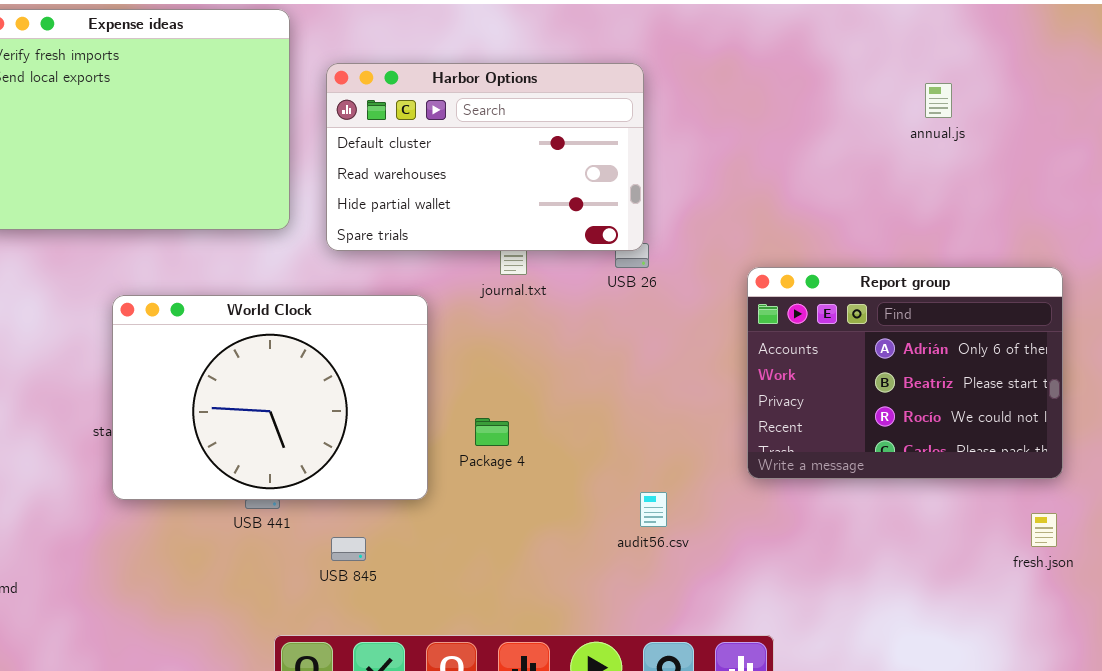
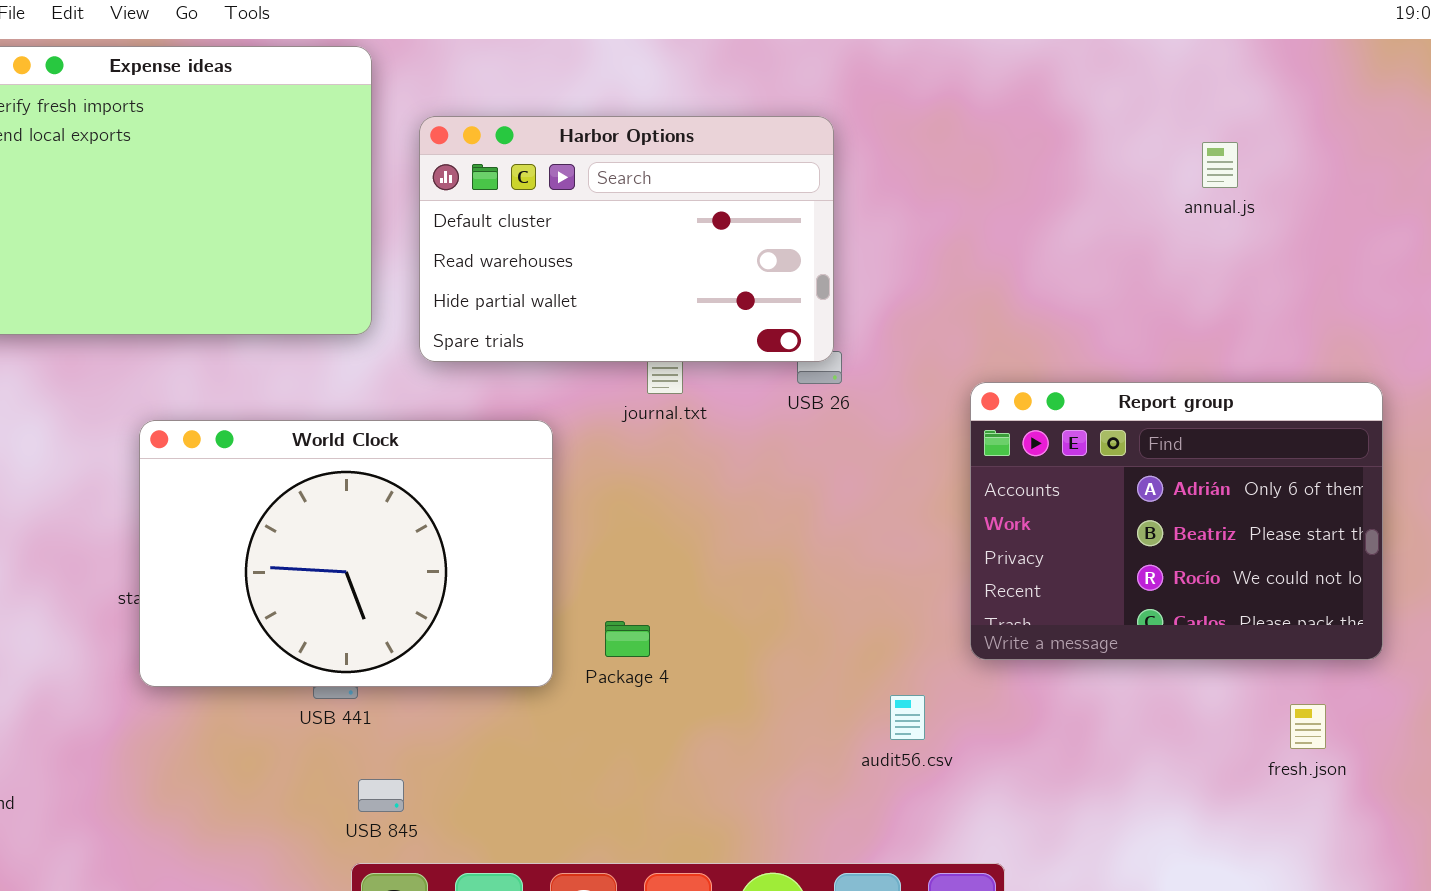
Package 4: [475,418,509,446] -> [605,621,650,657], moved
audit56.csv: [640,492,667,527] -> [890,695,925,740], moved
fresh.json: [1031,513,1057,547] -> [1290,704,1326,749], moved
USB 845: [331,537,366,561] -> [358,779,404,812], moved

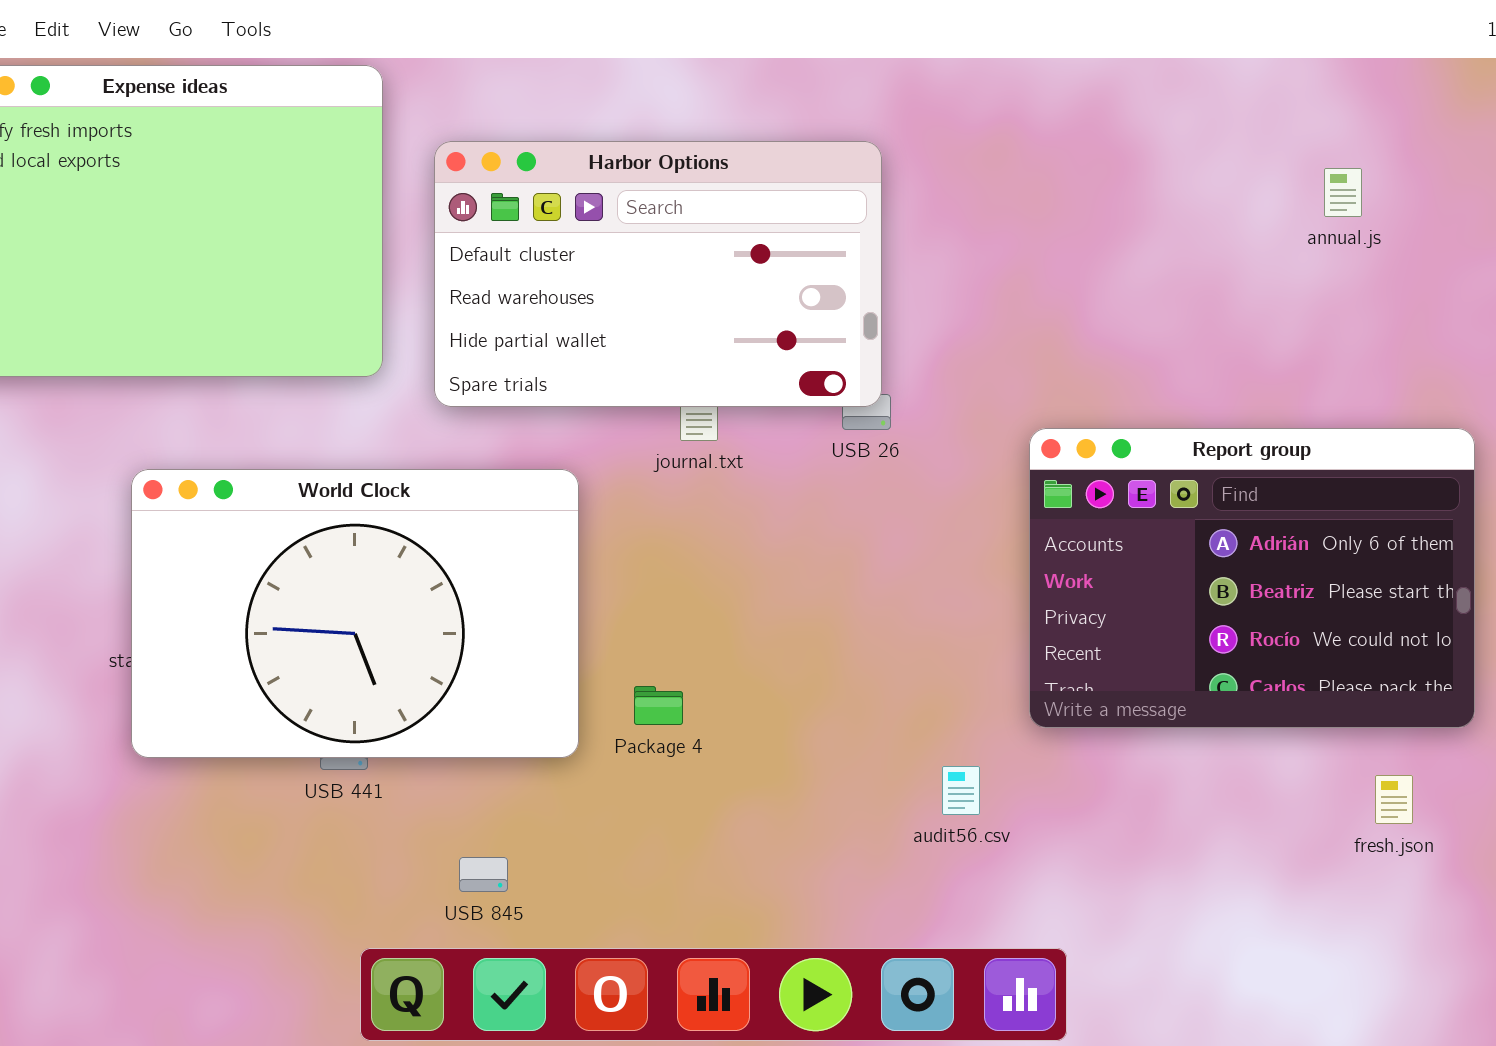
annual.js: [1202,142,1238,188] -> [1324,168,1362,217], moved
USB 845: [358,779,404,812] -> [459,857,508,892], moved

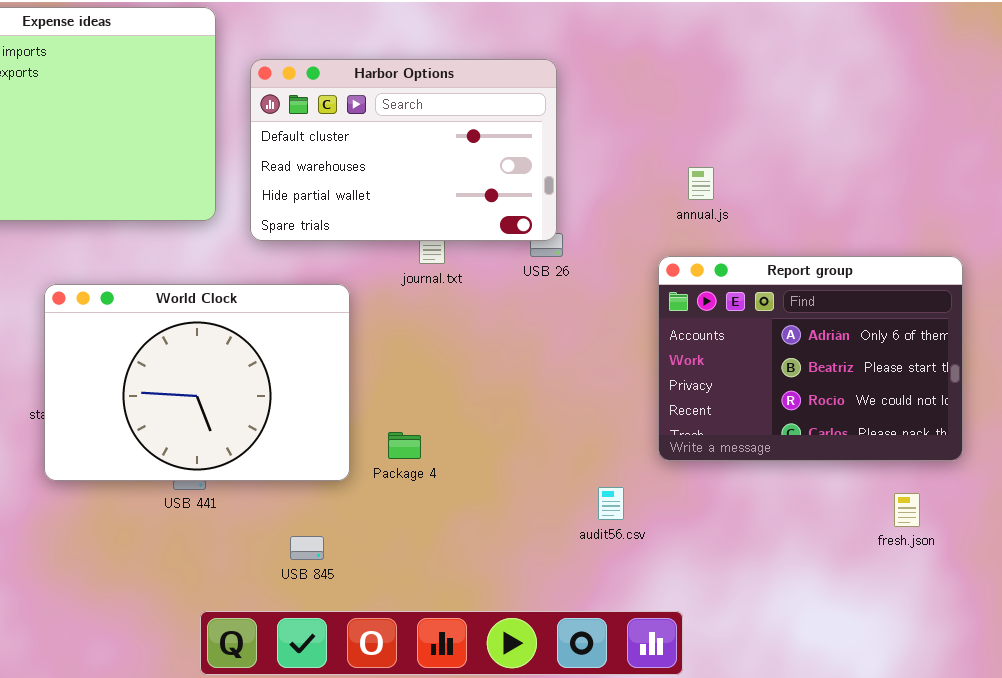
annual.js: [1324,168,1362,217] -> [688,167,714,200], moved
USB 845: [459,857,508,892] -> [290,536,324,560], moved

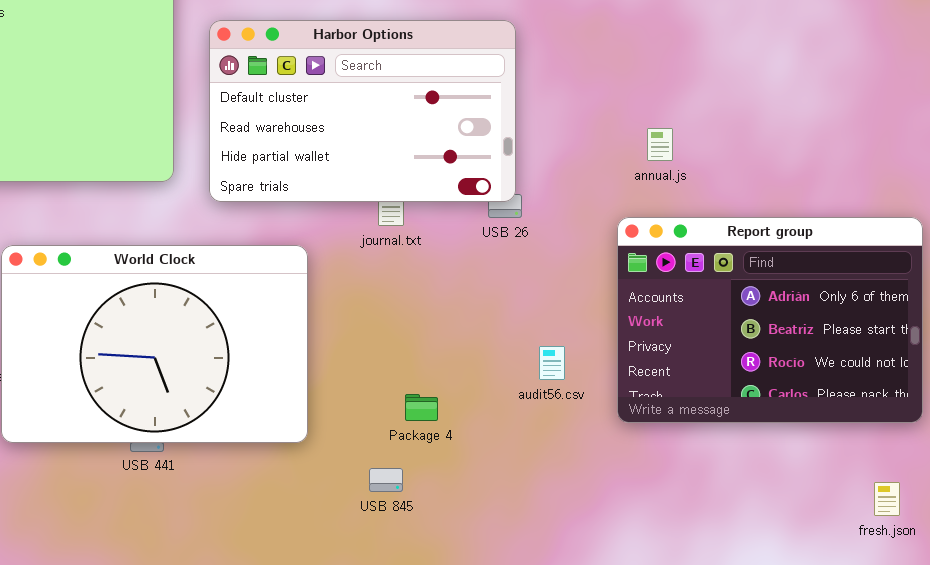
Package 4: [388,432,421,459] -> [405,394,438,421], moved
audit56.csv: [598,487,624,520] -> [539,346,565,380], moved
fresh.json: [894,493,920,527] -> [874,482,900,516], moved
USB 845: [290,536,324,560] -> [369,468,403,492], moved

